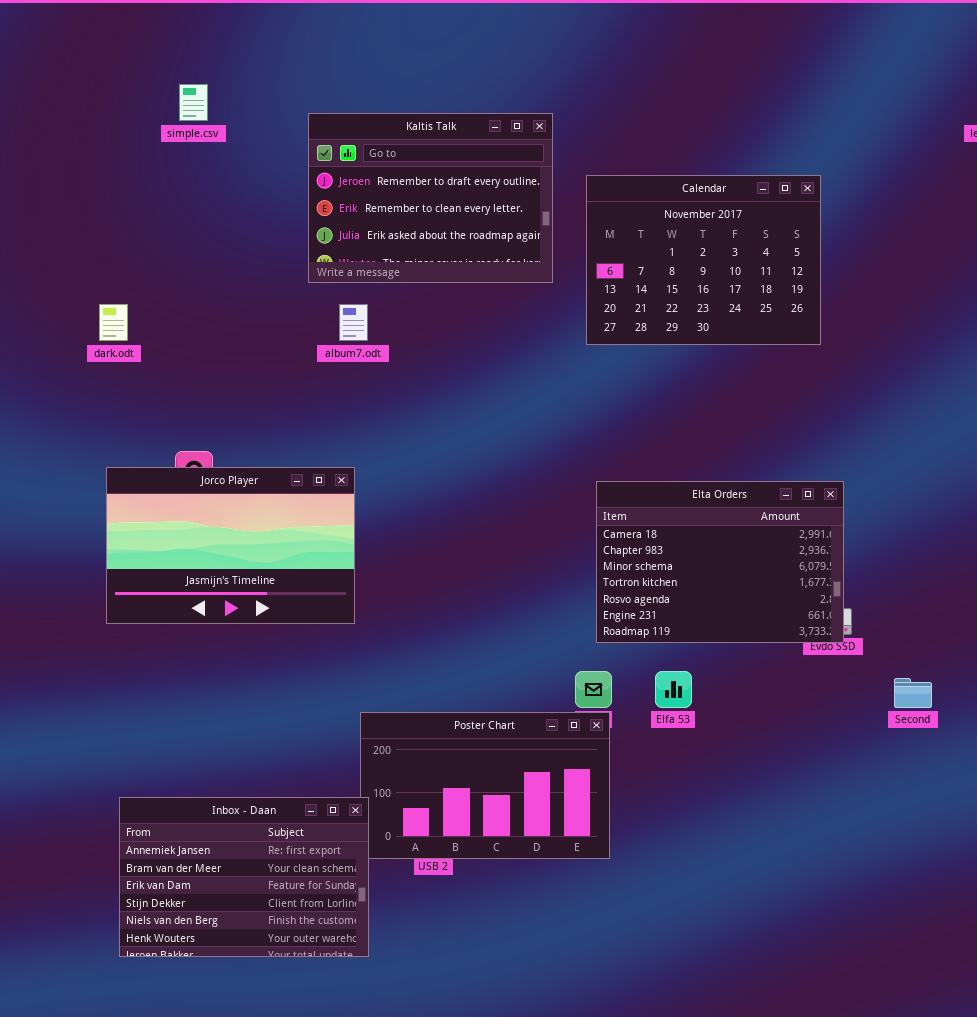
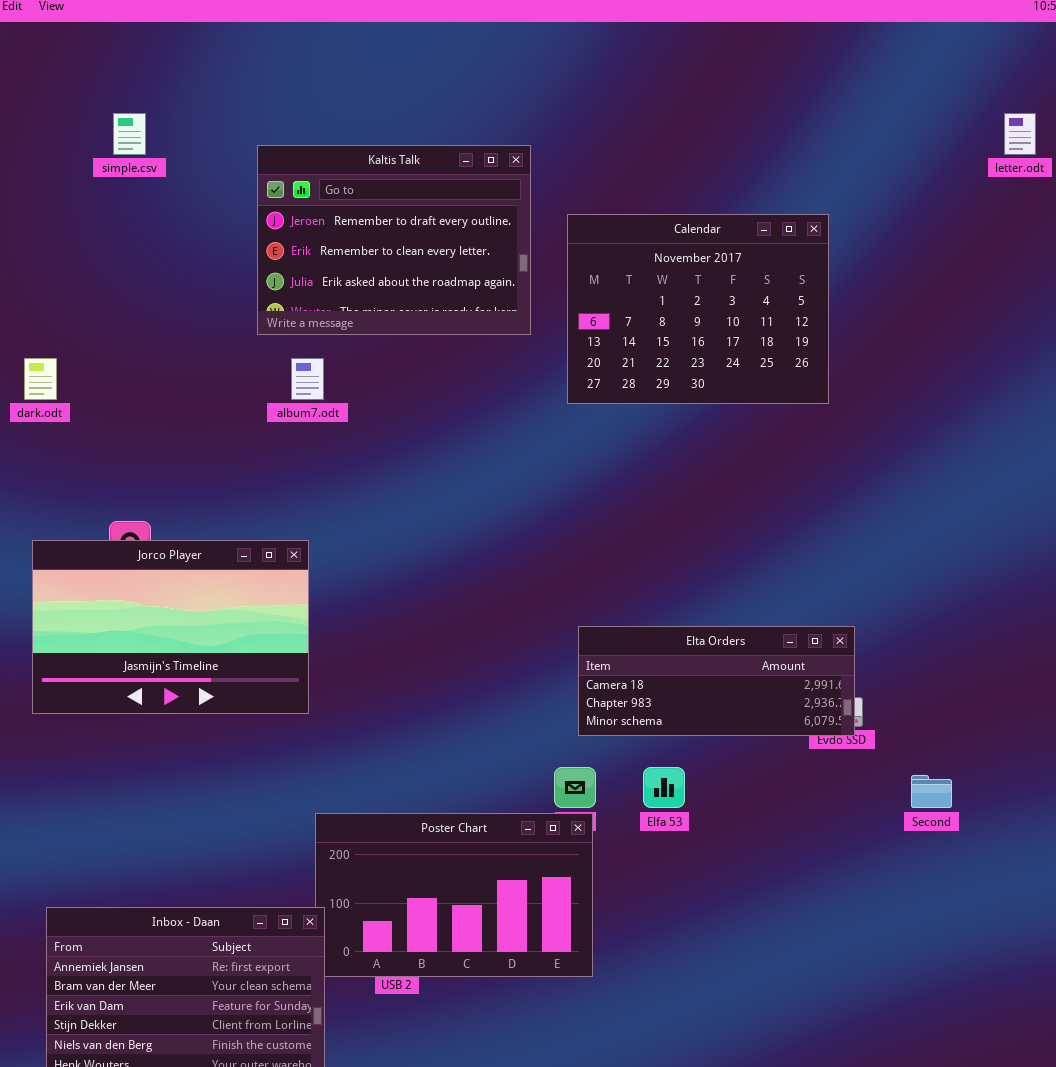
Elta Orders: [596,481,844,643] -> [578,626,855,736], resized

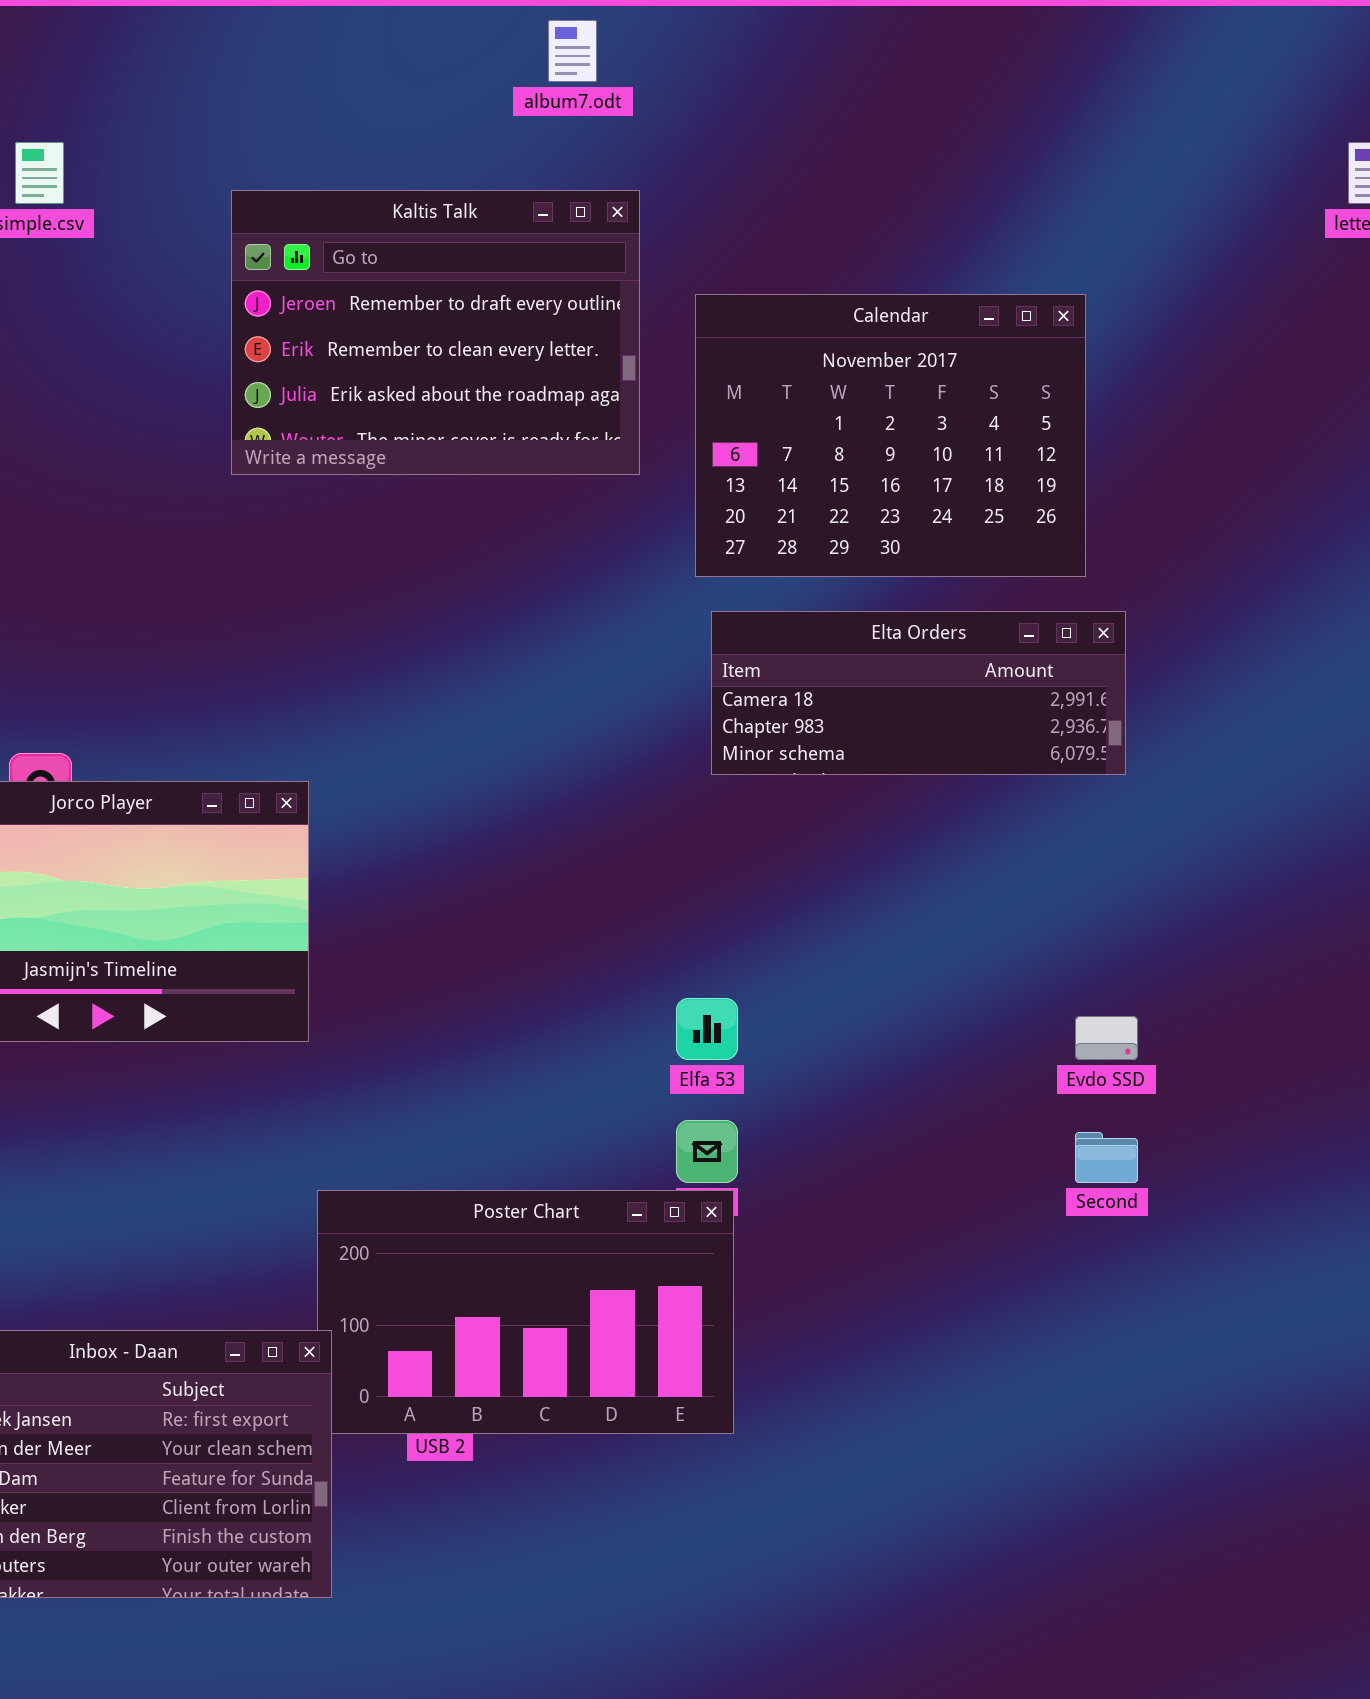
album7.odt: [291,358,324,400] -> [548,20,597,82], moved
Elta Orders: [578,626,855,736] -> [711,611,1126,775], moved
Elfa 53: [643,767,685,808] -> [676,998,738,1060], moved
Second: [911,775,952,808] -> [1075,1132,1138,1183], moved

